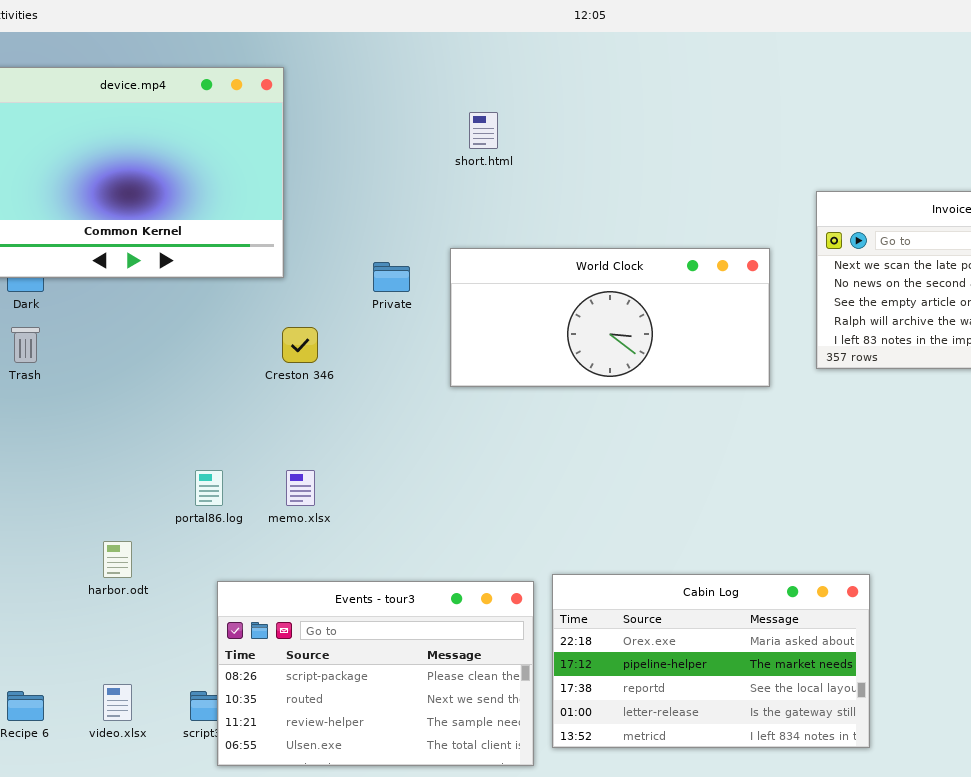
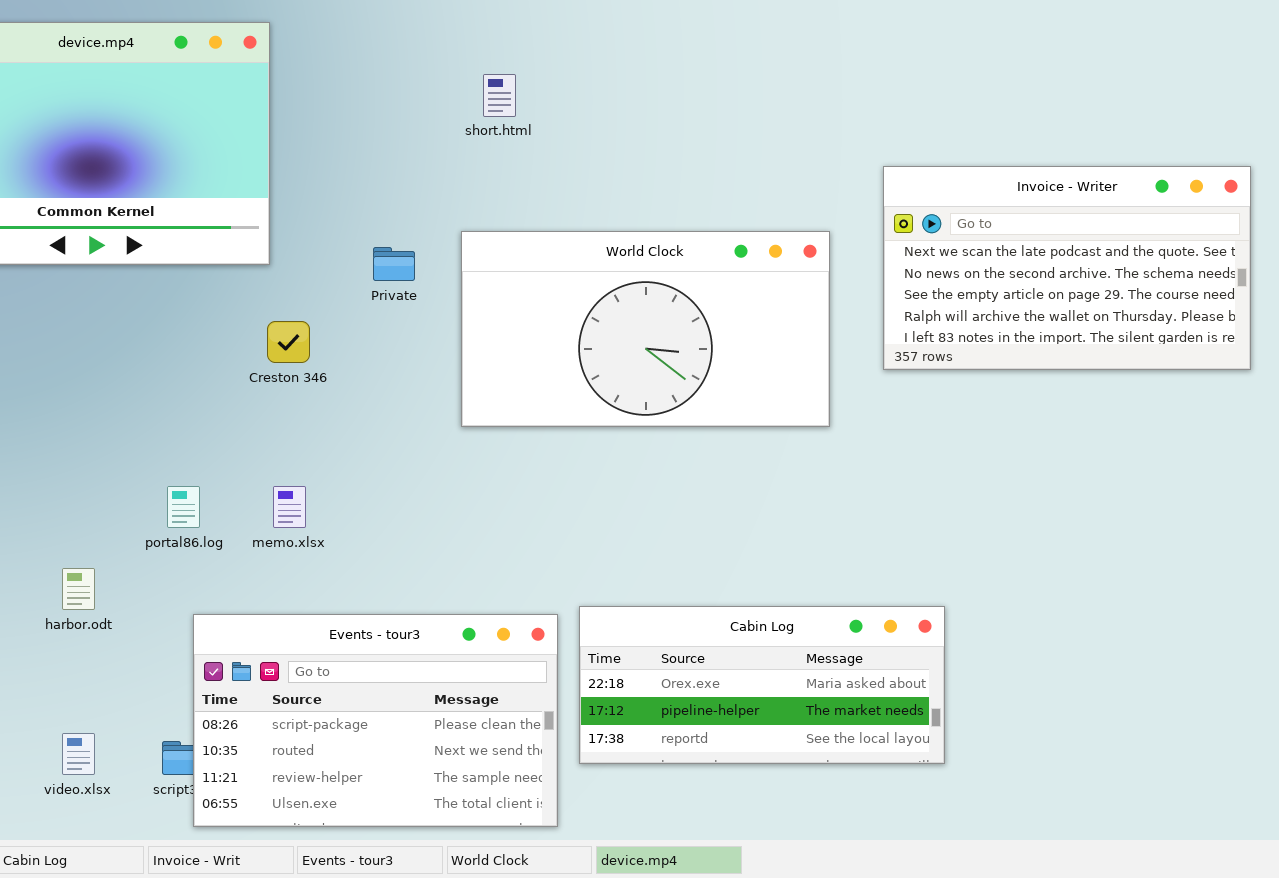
World Clock: [450,248,770,387] -> [461,231,830,427], resized
Cabin Log: [552,574,870,748] -> [579,606,945,764], resized

